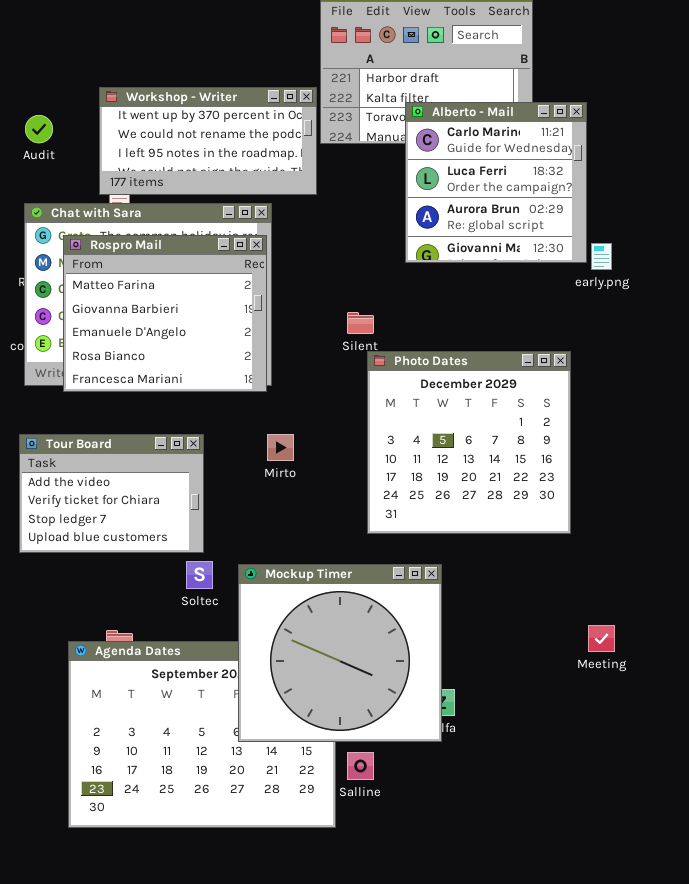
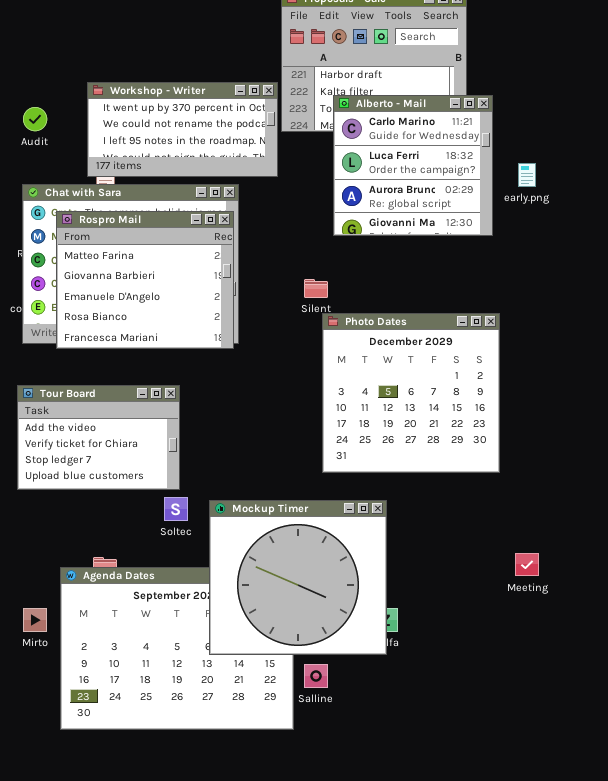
Alberto - Mail: [405,102,587,263] -> [333,95,493,236], moved
early.png: [591,243,612,270] -> [518,163,536,187], moved
Mirto: [267,434,294,461] -> [23,608,47,632], moved

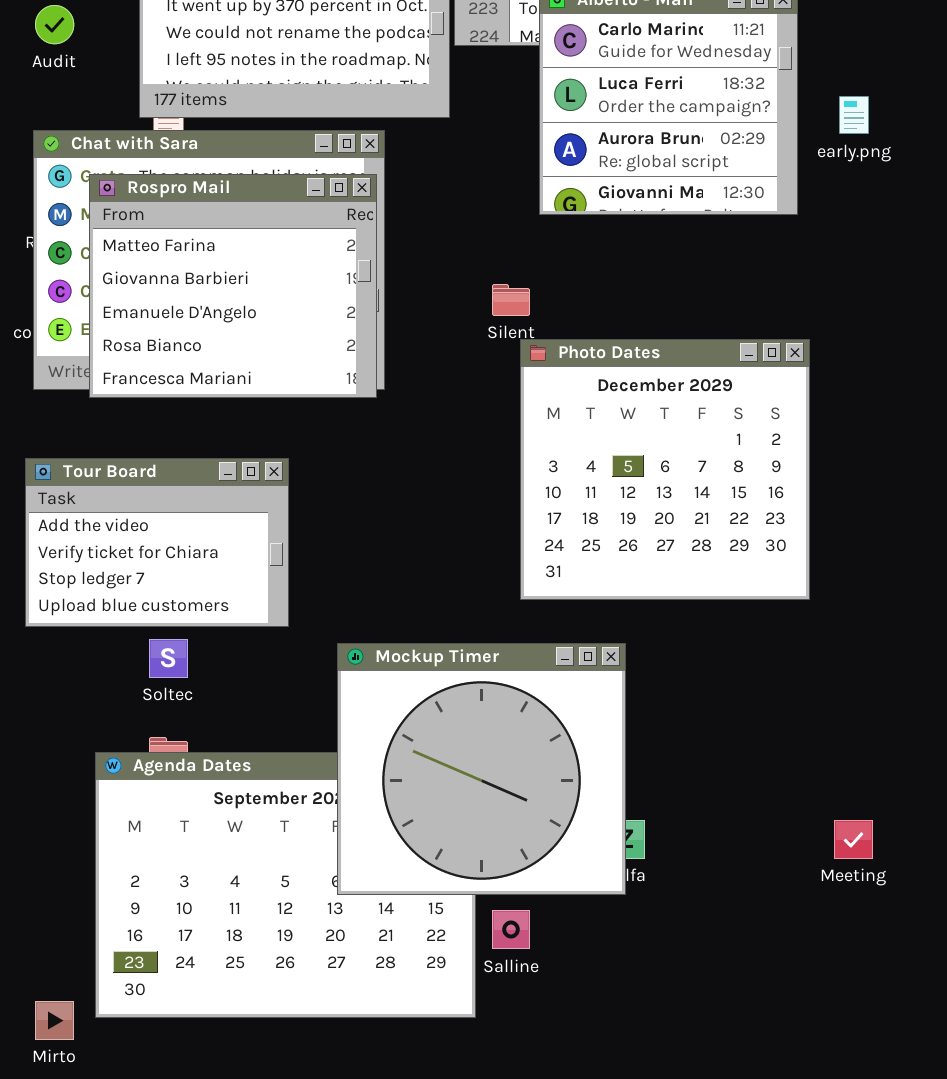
Soltec: [164,497,188,521] -> [149,639,188,678], moved
Meeting: [515,553,539,576] -> [834,820,873,859], moved
Mirto: [23,608,47,632] -> [35,1001,74,1040], moved

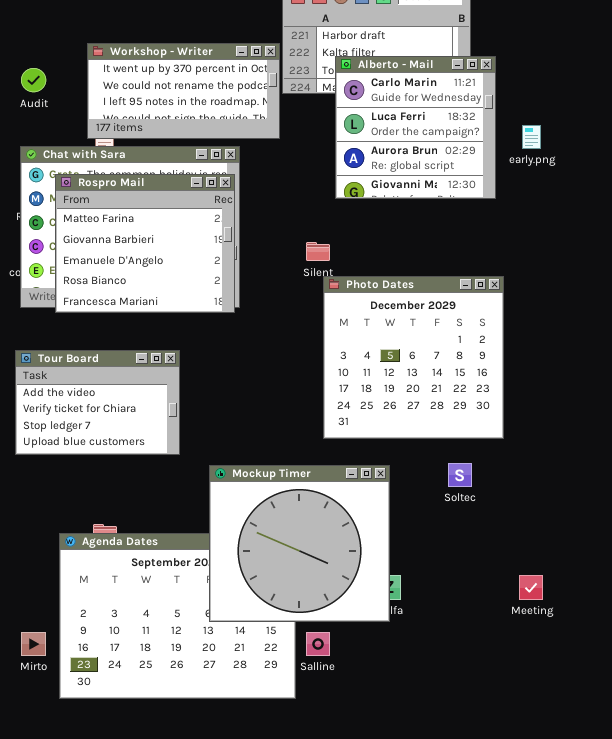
Soltec: [149,639,188,678] -> [448,463,472,487], moved
Mirto: [35,1001,74,1040] -> [21,632,46,656], moved

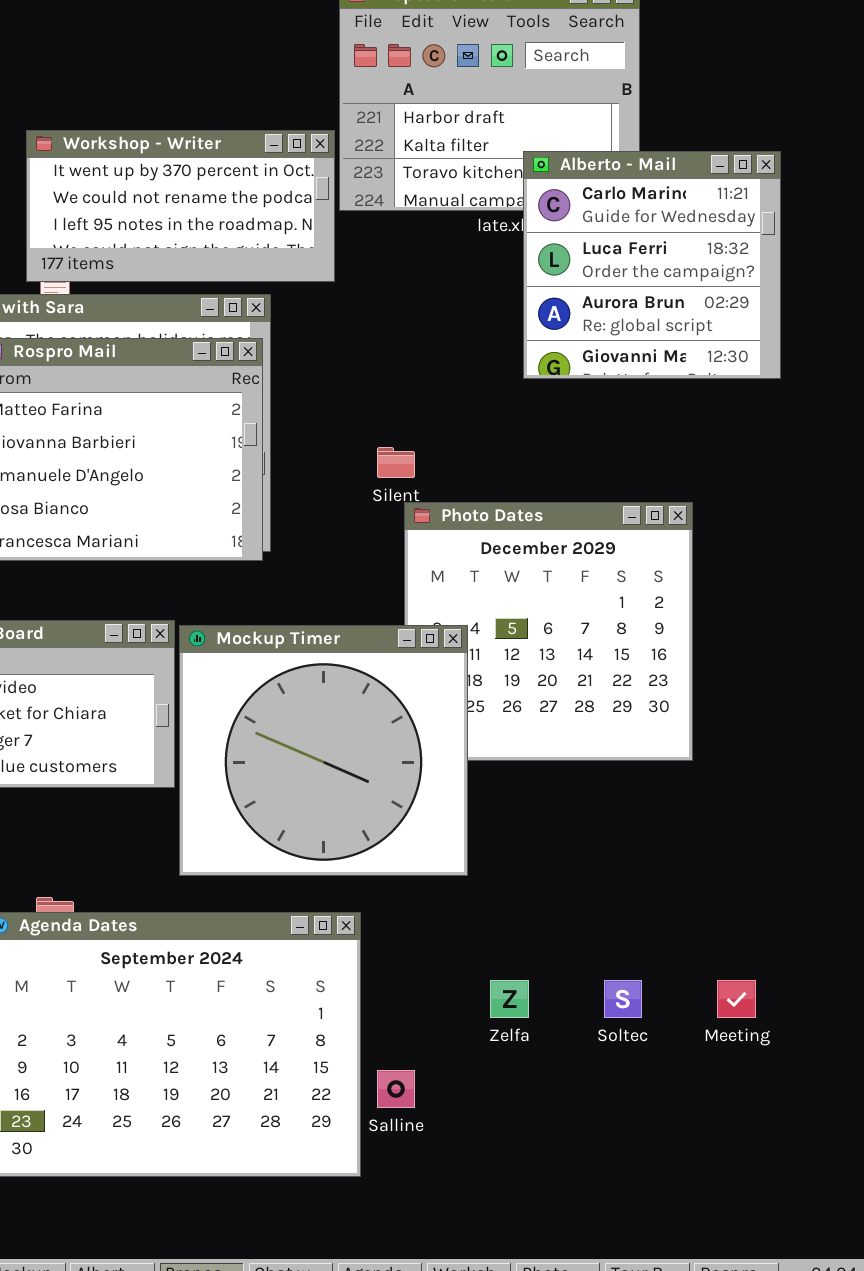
Alberto - Mail: [335,56,496,199] -> [523,151,781,379], moved
Soltec: [448,463,472,487] -> [604,980,642,1018], moved
Mockup Timer: [209,465,390,622] -> [179,625,468,876], moved

